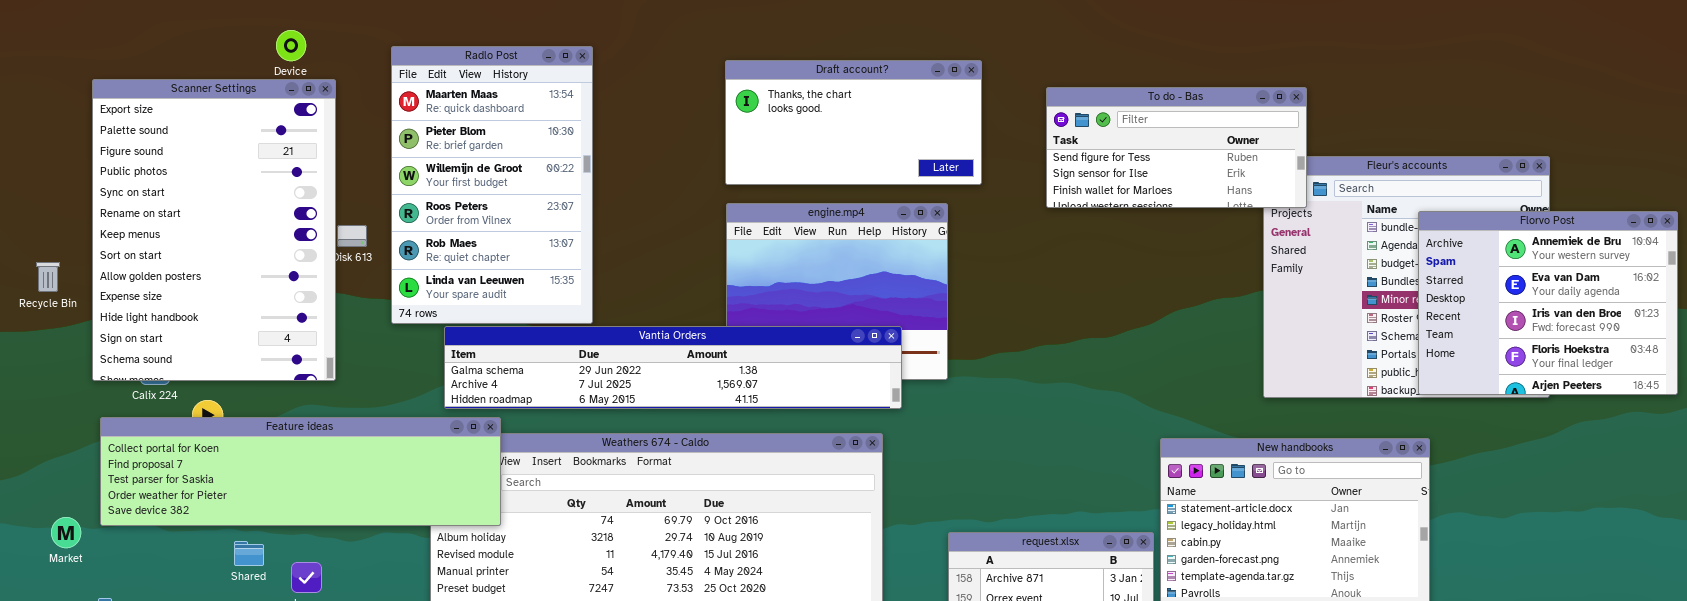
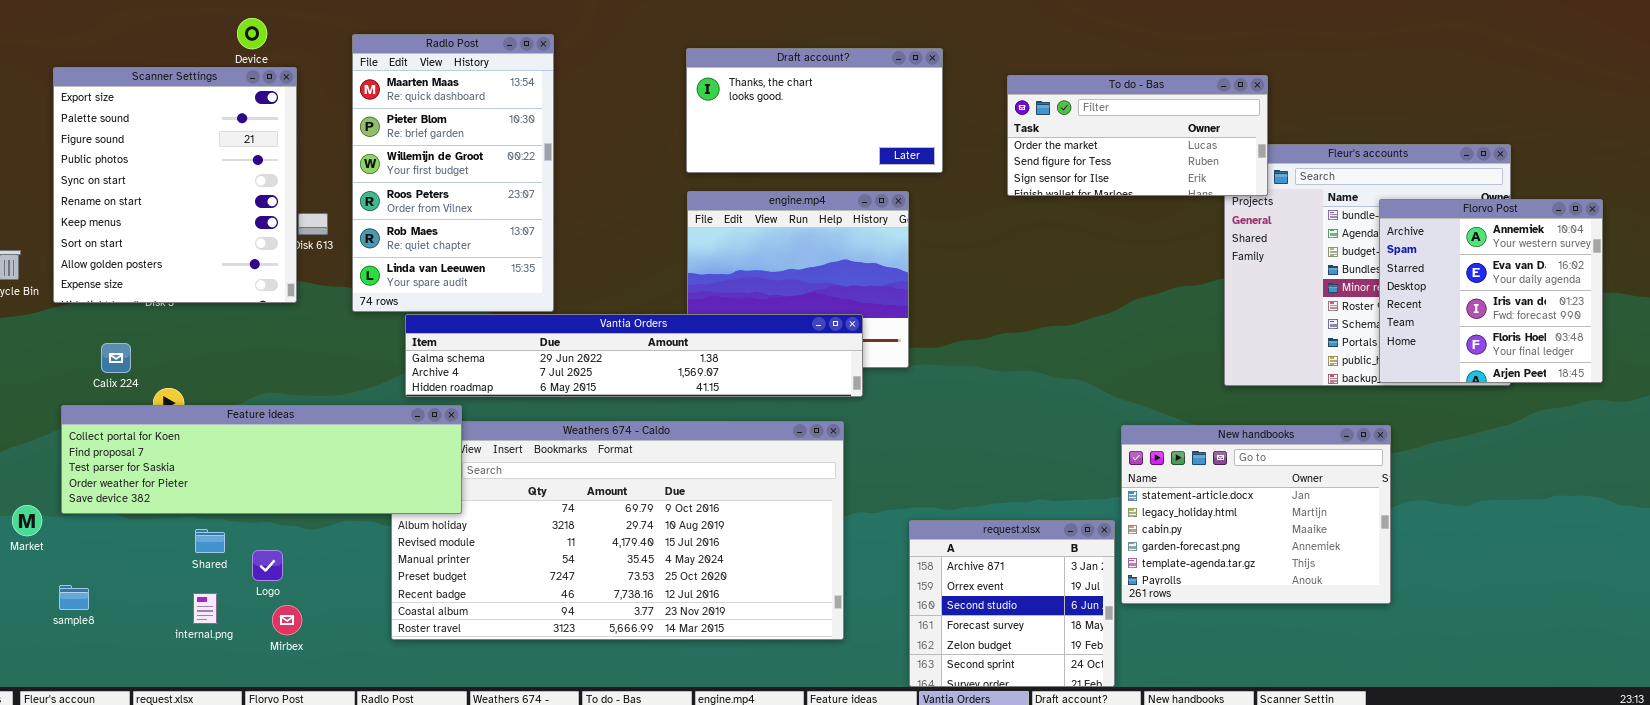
Scanner Settings: [92,79,336,381] -> [53,67,297,303], resized
To do - Bas: [1046,87,1307,208] -> [1007,75,1268,196], scrolled up 1 row
Florvo Post: [1418,211,1678,395] -> [1379,199,1603,383], resized

